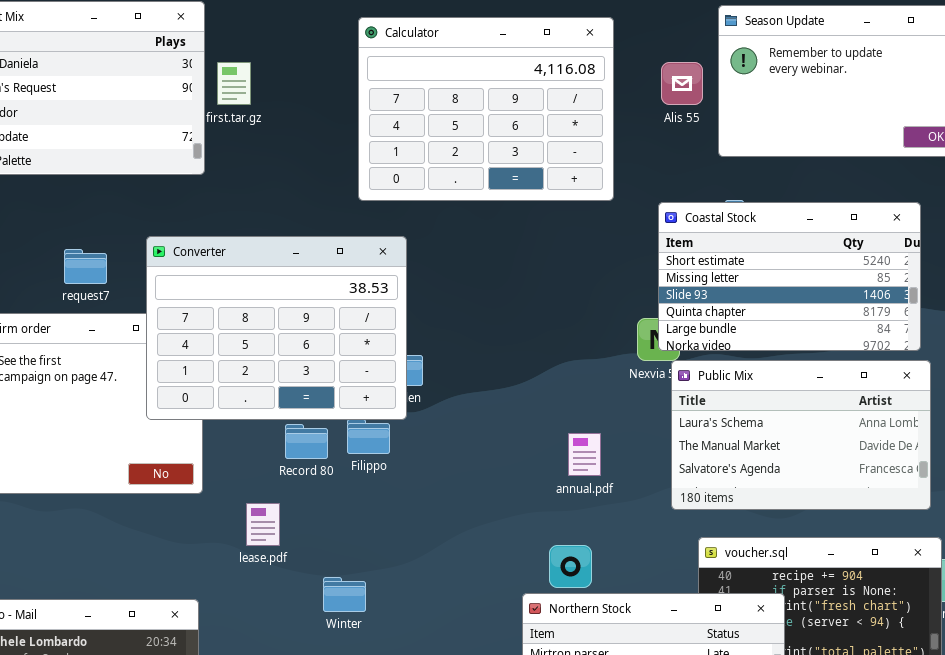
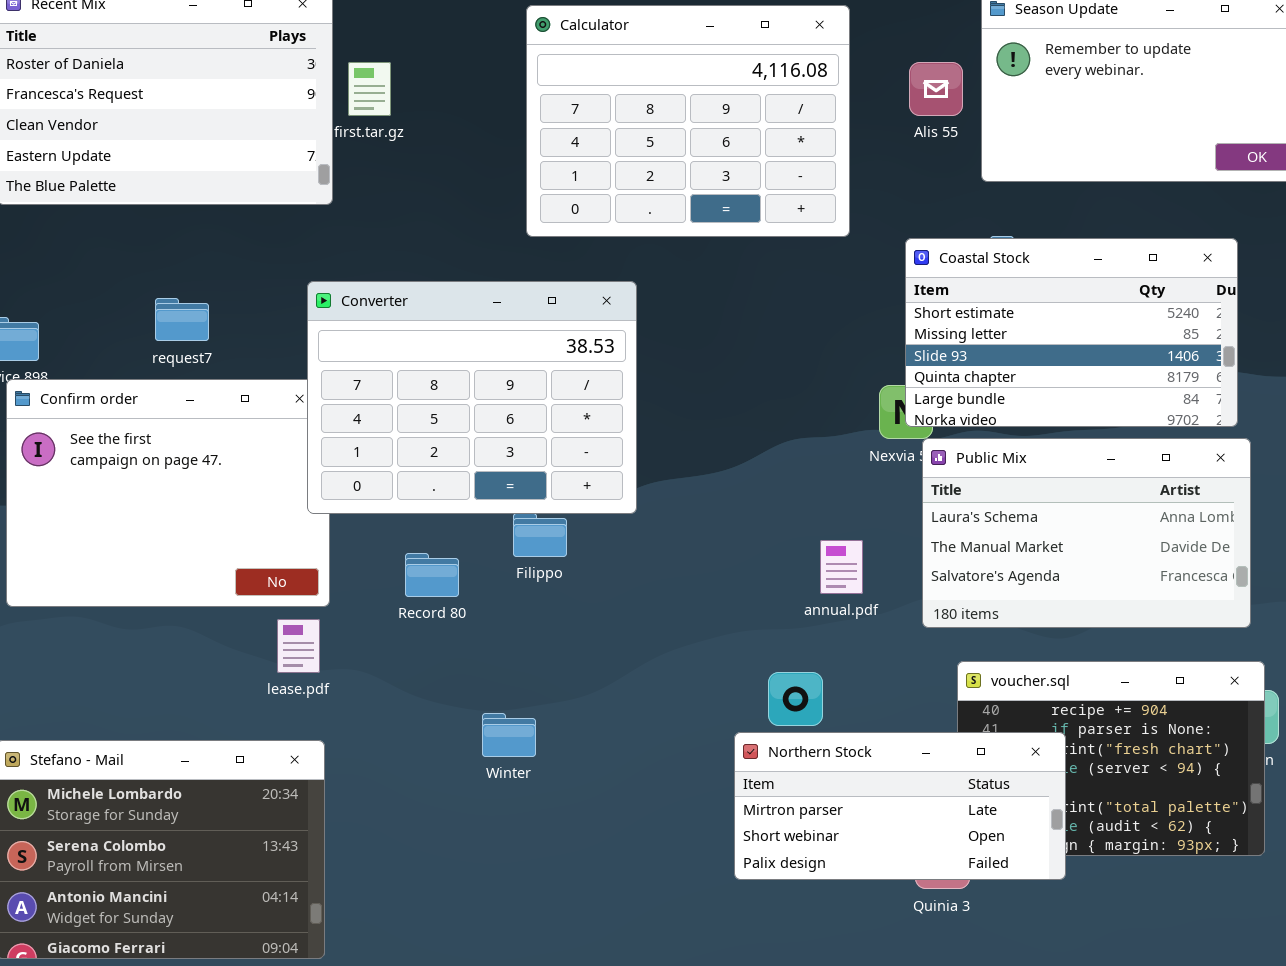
Converter: [146,236,407,420] -> [307,281,637,514], moved
Record 80: [285,424,328,459] -> [405,553,459,597], moved
annual.pdf: [568,433,601,476] -> [820,540,863,594], moved
lease.pdf: [246,503,280,546] -> [277,619,320,673], moved

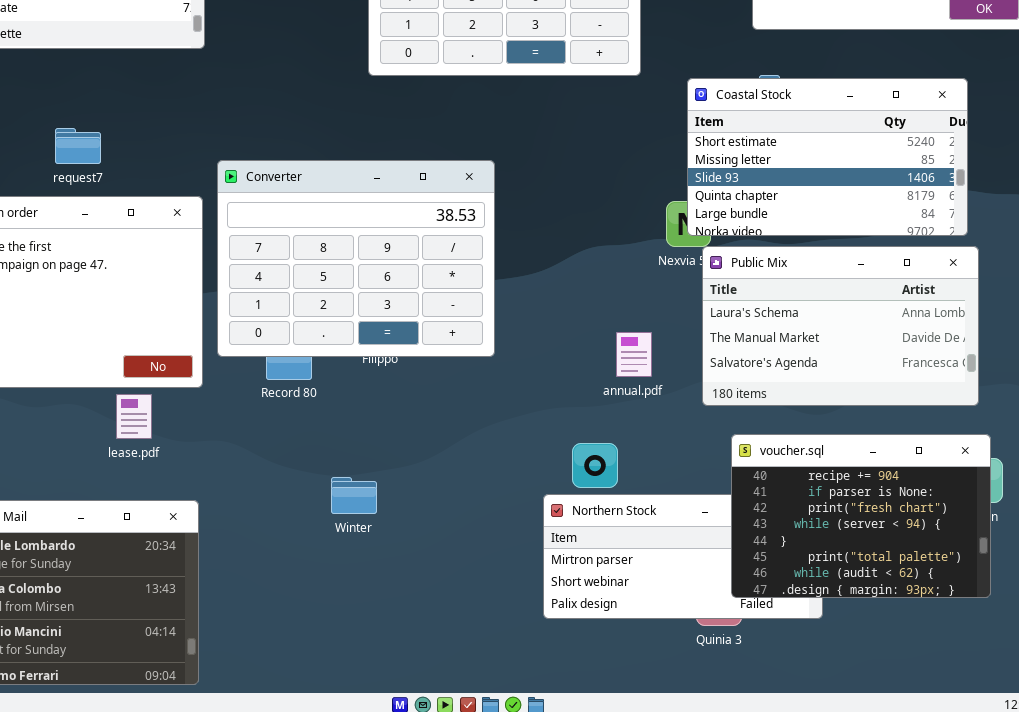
Converter: [307,281,637,514] -> [217,160,495,357], moved
lease.pdf: [277,619,320,673] -> [116,394,152,439], moved
voucher.sql: [957,661,1265,856] -> [731,434,991,598], raised

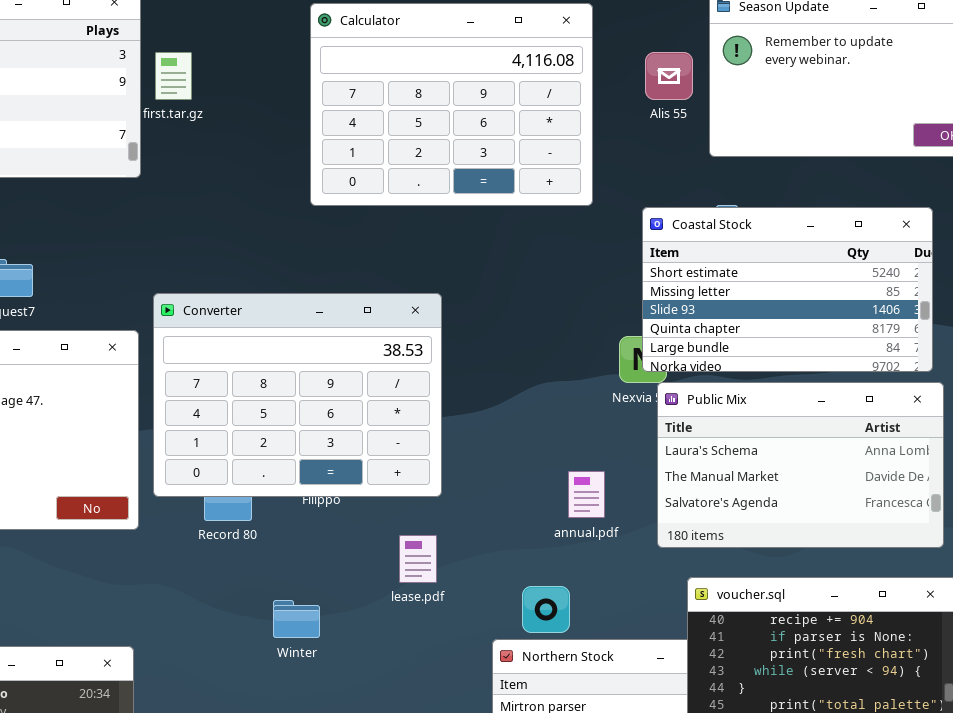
lease.pdf: [116,394,152,439] -> [399,535,437,583], moved
Winter: [331,477,377,514] -> [273,600,320,638], moved

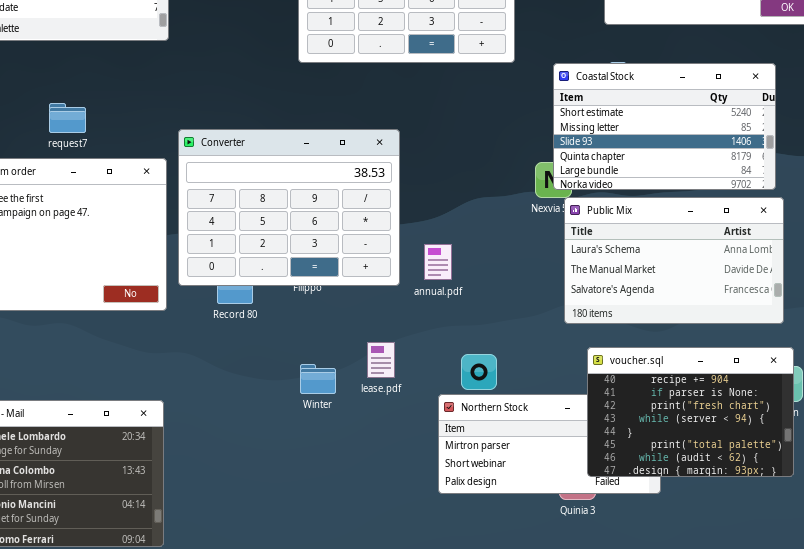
annual.pdf: [568,471,605,518] -> [424,244,452,280], moved
lease.pdf: [399,535,437,583] -> [367,342,395,378], moved
Winter: [273,600,320,638] -> [300,364,336,394], moved

